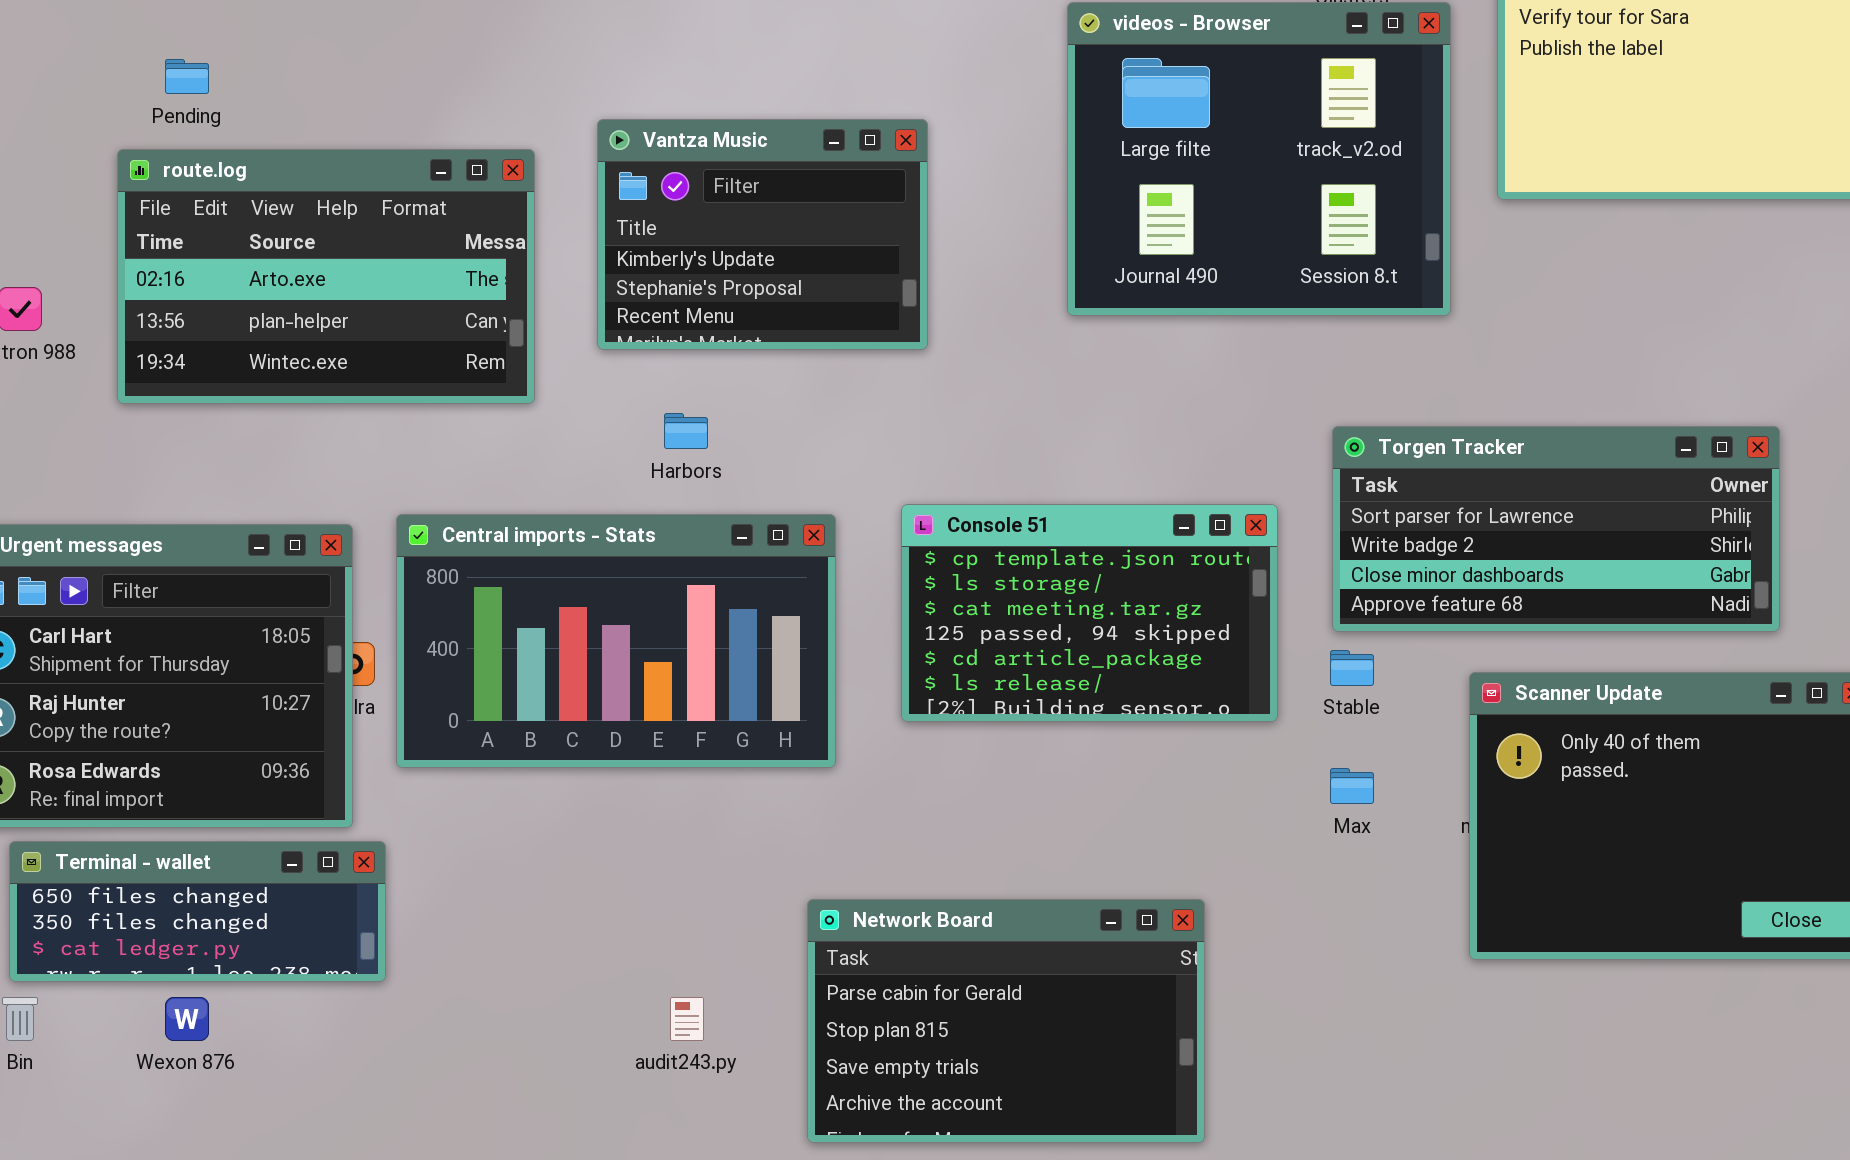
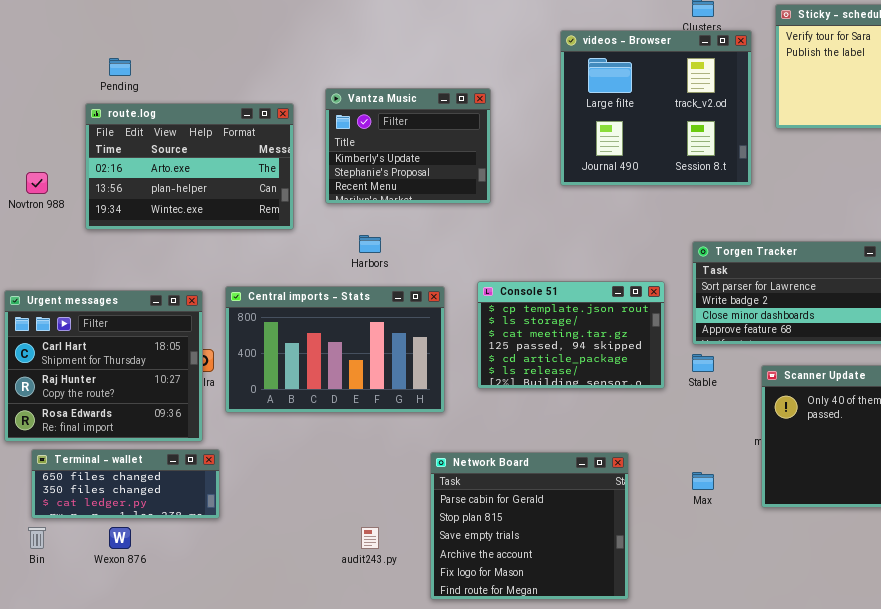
Max: [1330,768,1374,804] -> [692,472,714,490], moved
Network Board: [807,899,1205,1143] -> [430,452,629,600], resized

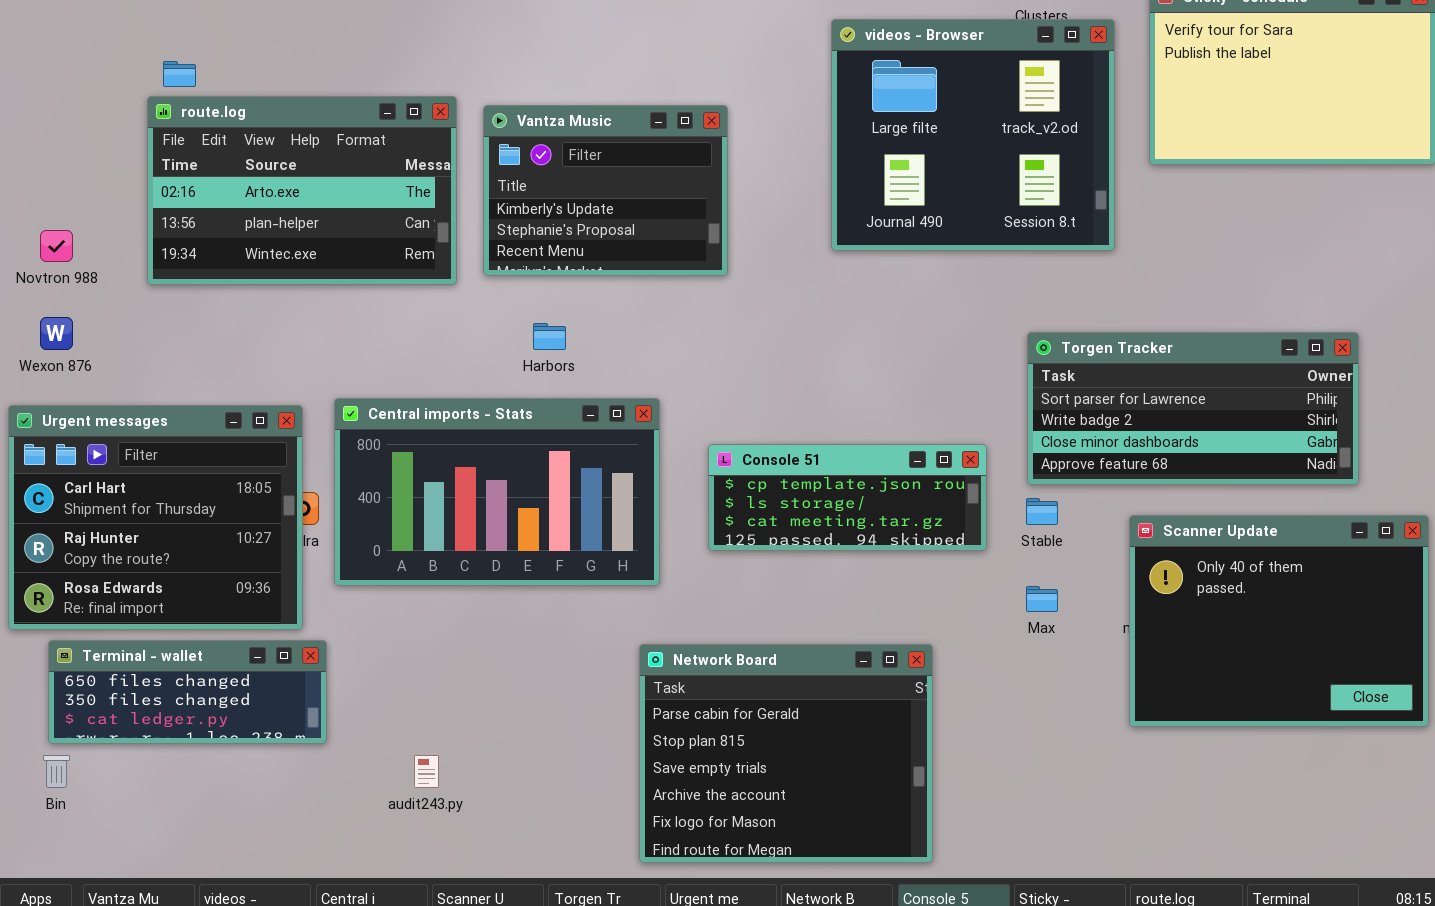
route.log: [85,103,294,230] -> [147,96,457,285], moved
Console 51: [477,281,665,389] -> [708,444,987,551], resized
Max: [692,472,714,490] -> [1026,586,1058,612], moved
Wexon 876: [109,527,131,549] -> [40,317,73,350], moved
audit243.py: [361,527,379,549] -> [414,755,439,788], moved

